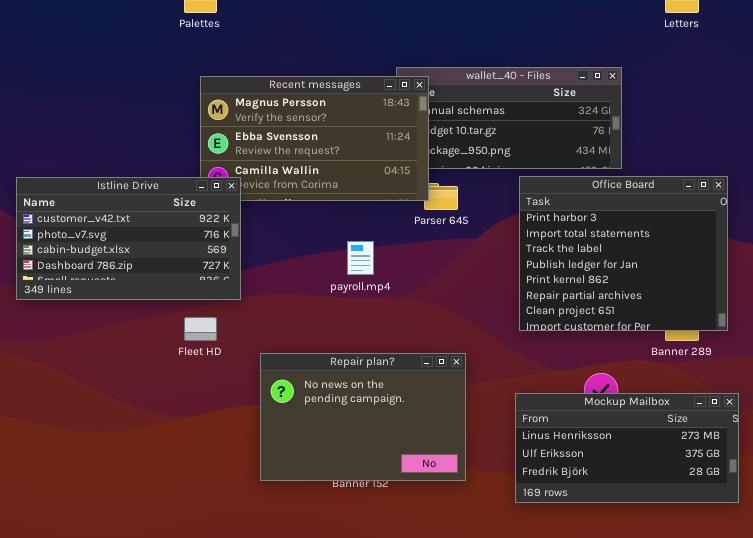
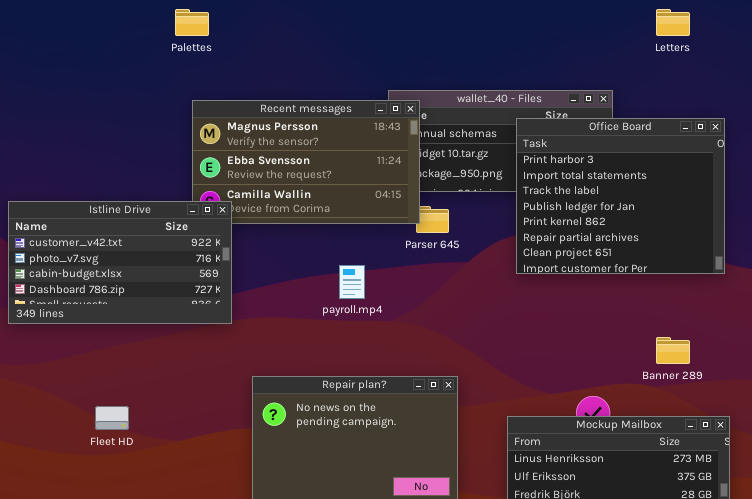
Office Board: [519,176,728,331] -> [516,118,725,274], moved
Fleet HD: [184,317,217,341] -> [95,406,129,430], moved

